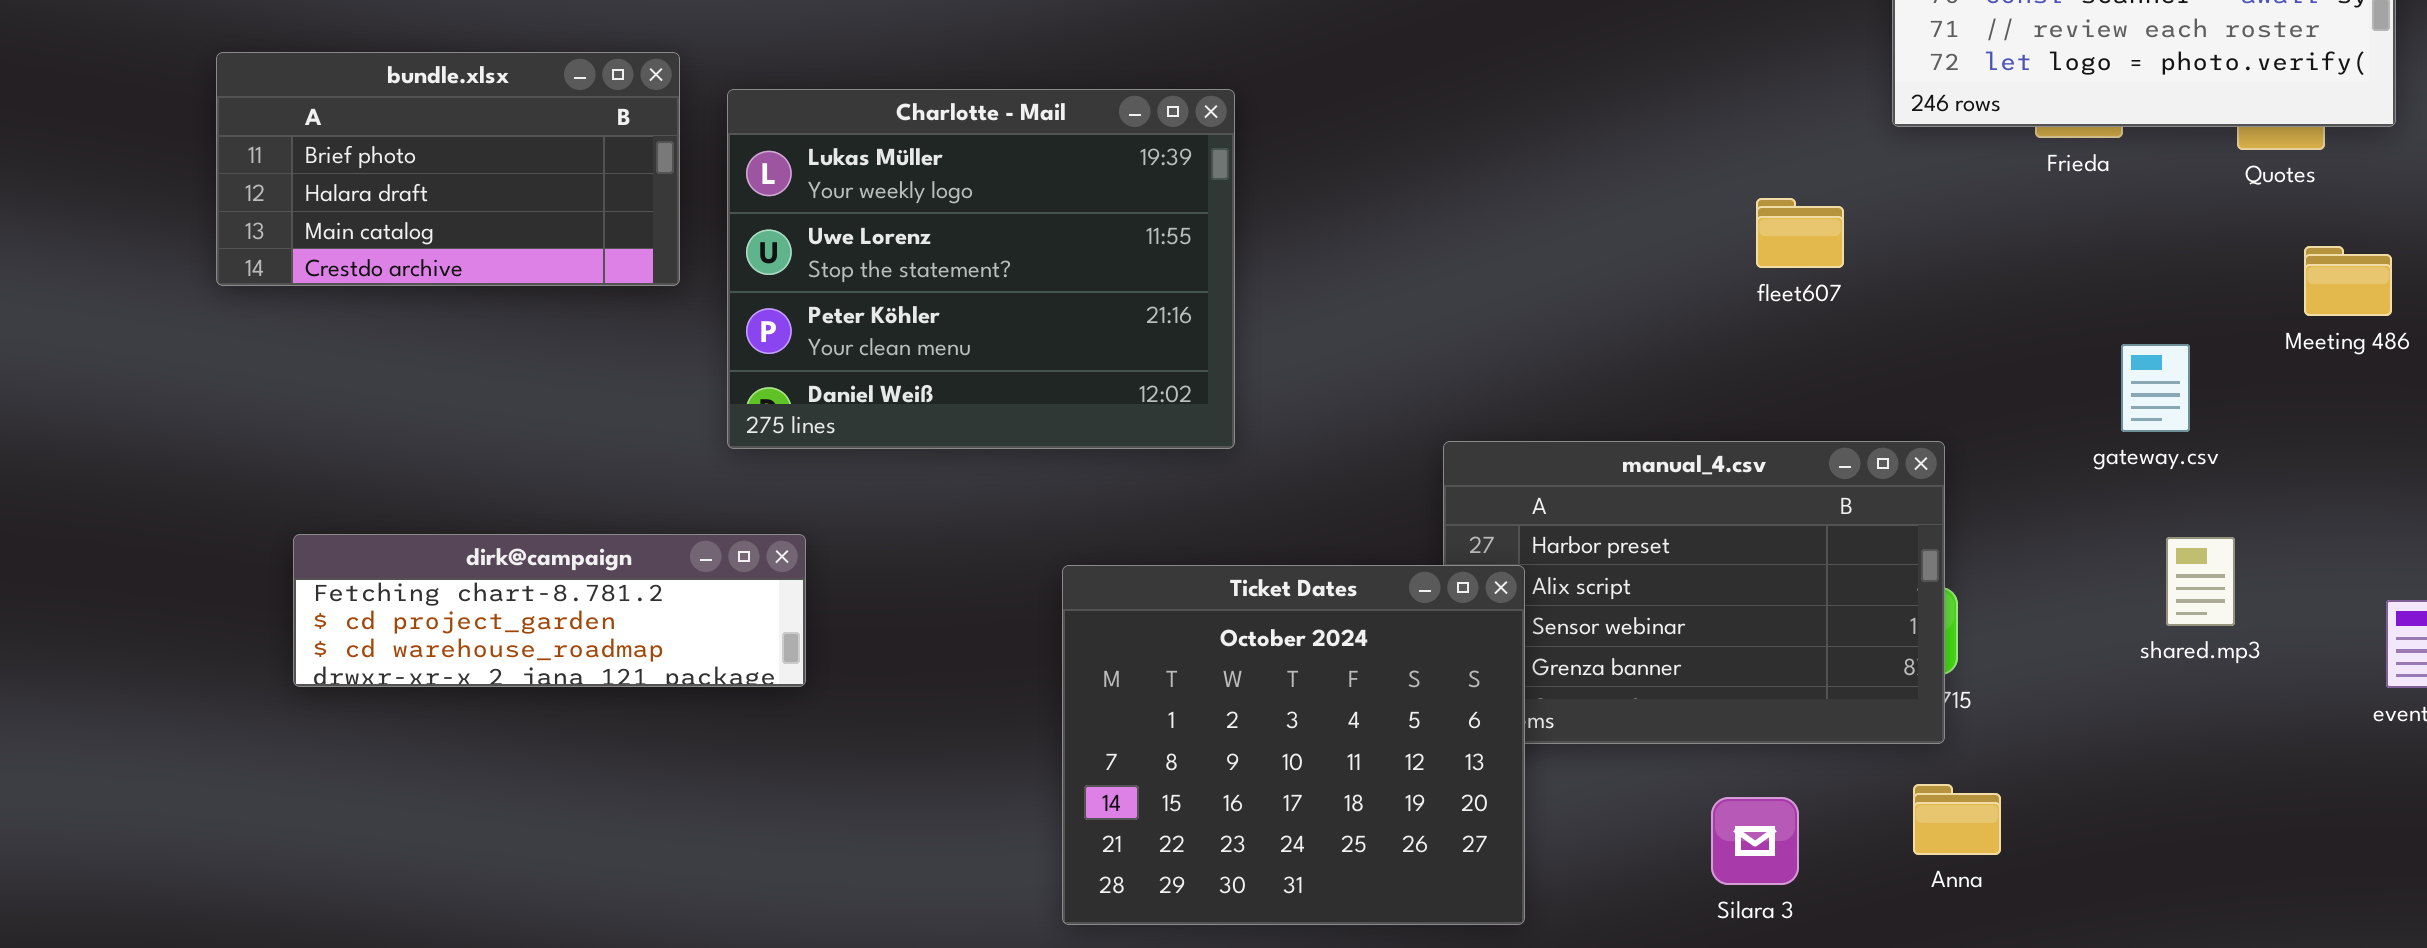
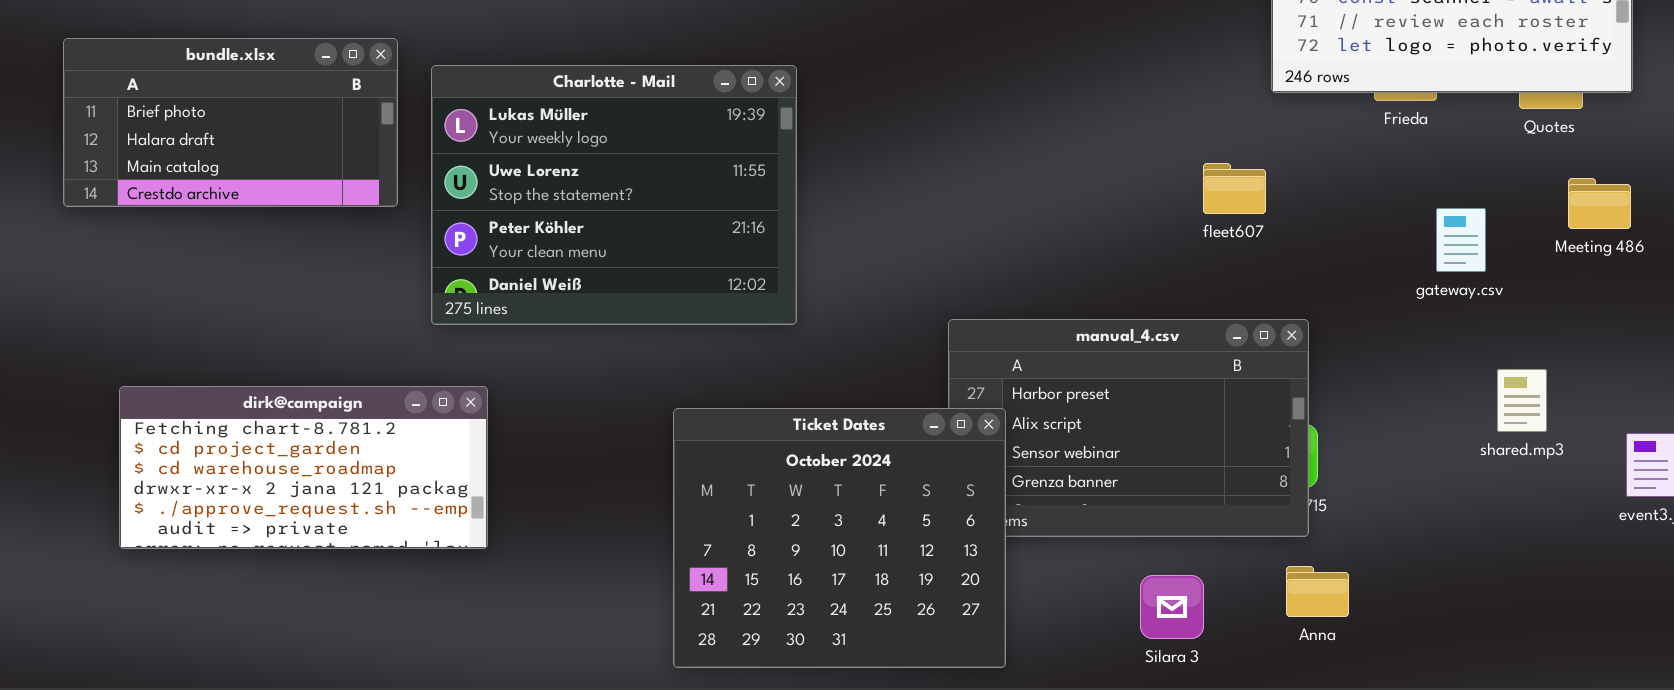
fleet607: [1756,198,1844,268] -> [1203,163,1266,214], moved
gateway.csv: [2121,344,2190,432] -> [1436,208,1486,272], moved
dirk@campaign: [293,534,806,687] -> [119,386,488,549], resized
shared.mp3: [2166,537,2235,626] -> [1497,369,1547,432], moved

